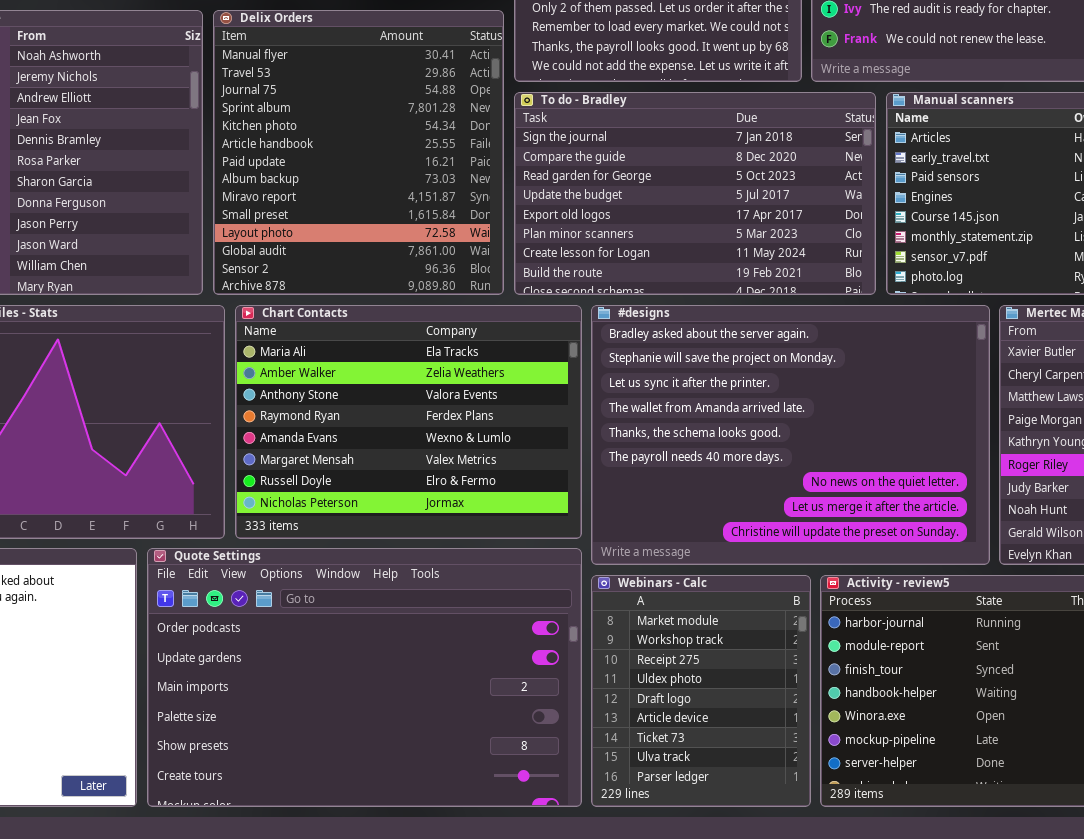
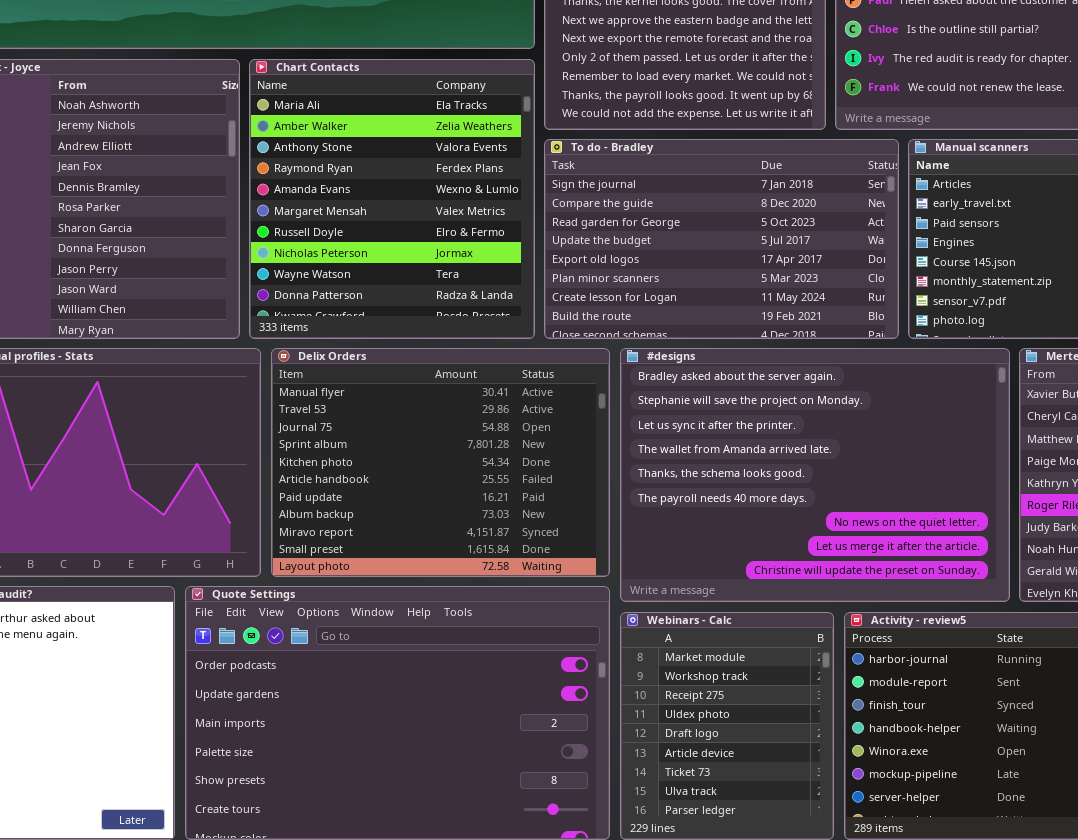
Delix Orders: [213,10,504,295] -> [271,348,610,577], moved, resized
Chart Contacts: [235,305,582,539] -> [249,59,535,339], moved, resized

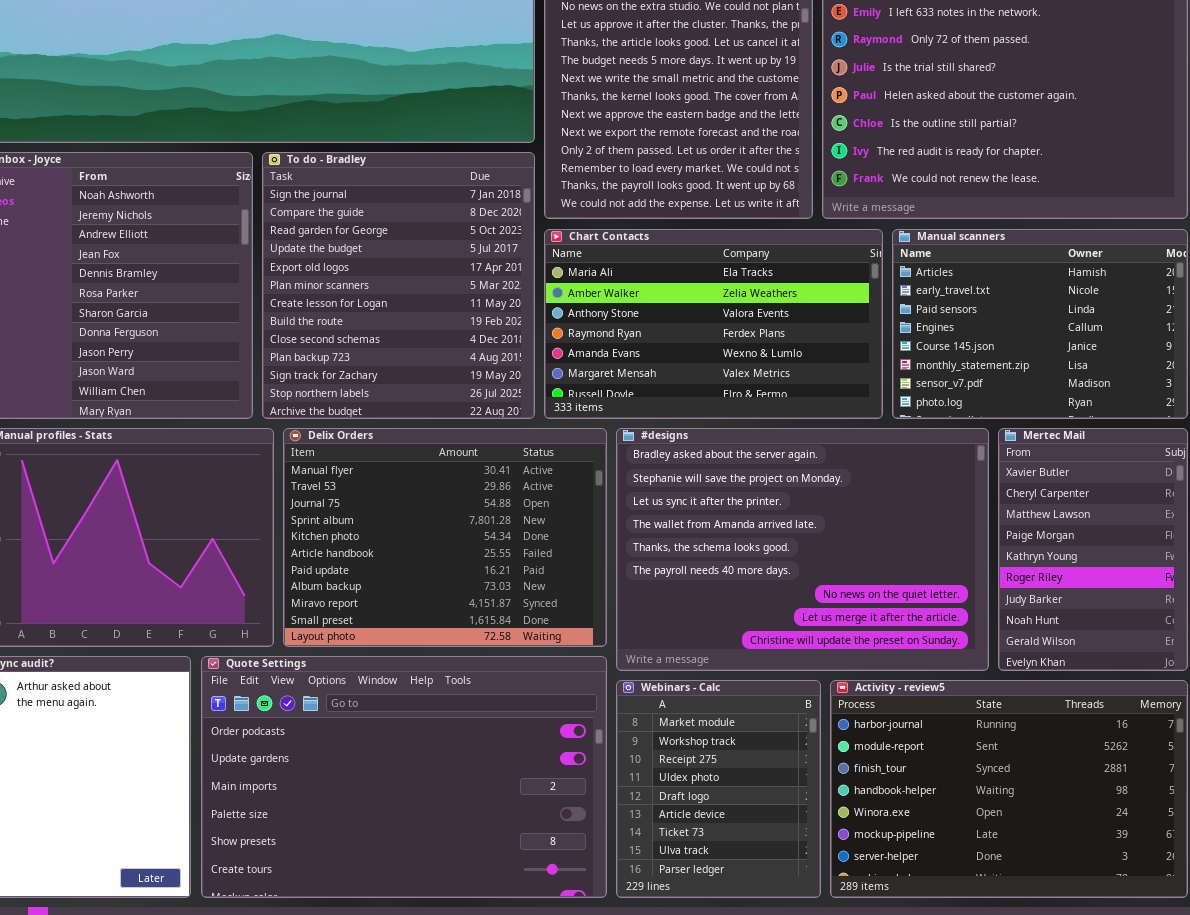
Chart Contacts: [249,59,535,339] -> [544,229,883,419], moved, resized
To do - Bradley: [544,139,899,339] -> [262,152,535,419], moved, resized

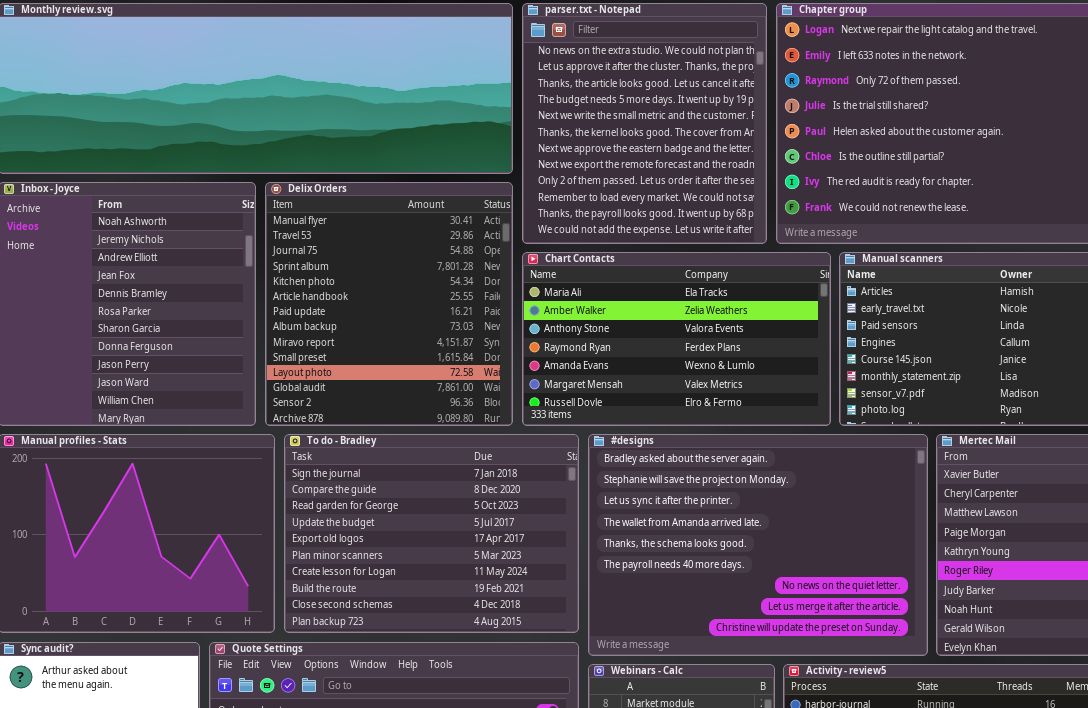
To do - Bradley: [262,152,535,419] -> [284,434,579,633], moved, resized
Delix Orders: [283,428,607,647] -> [265,182,513,426], moved, resized

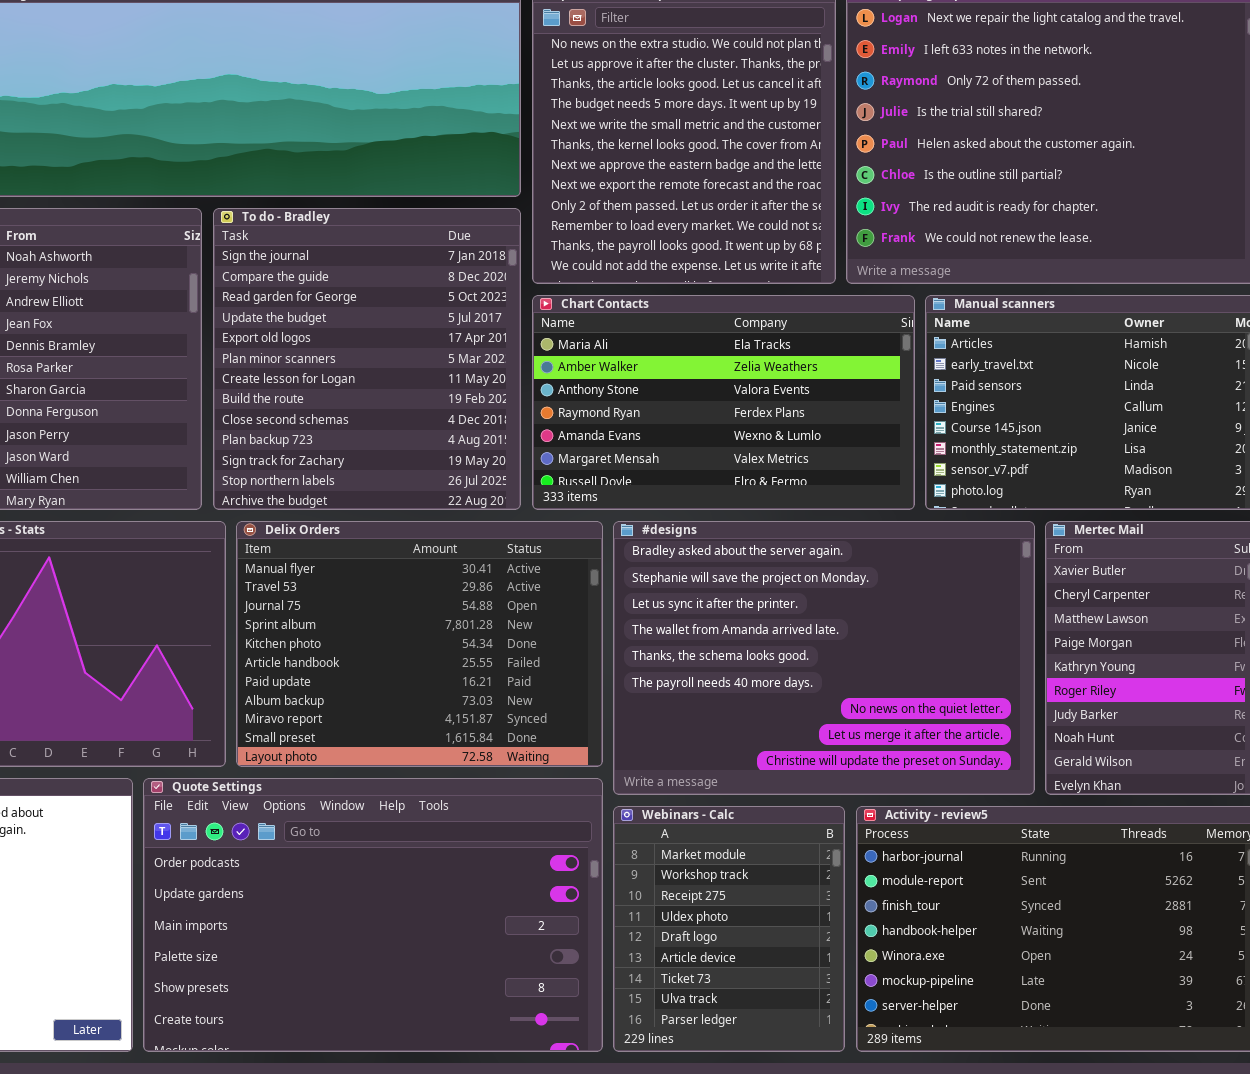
Delix Orders: [265,182,513,426] -> [236,521,603,767], moved, resized
To do - Bradley: [284,434,579,633] -> [213,208,521,510], moved, resized

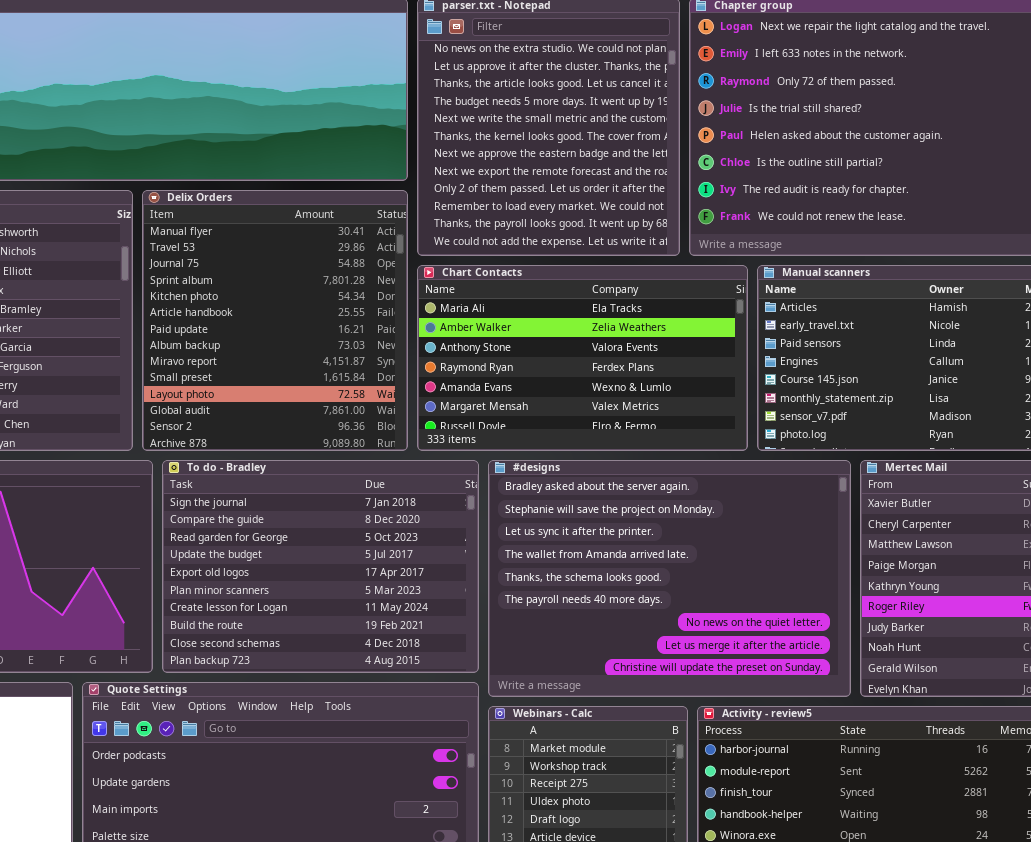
To do - Bradley: [213,208,521,510] -> [162,460,479,673], moved, resized
Delix Orders: [236,521,603,767] -> [142,190,408,451], moved, resized

